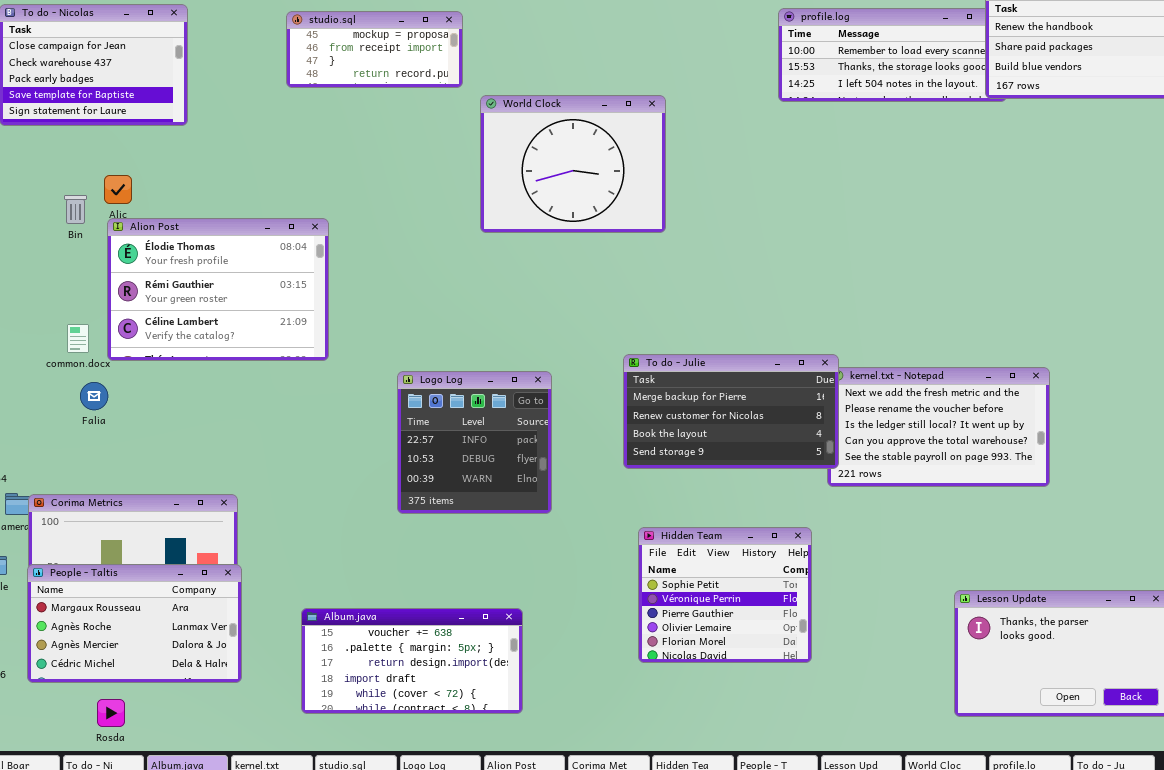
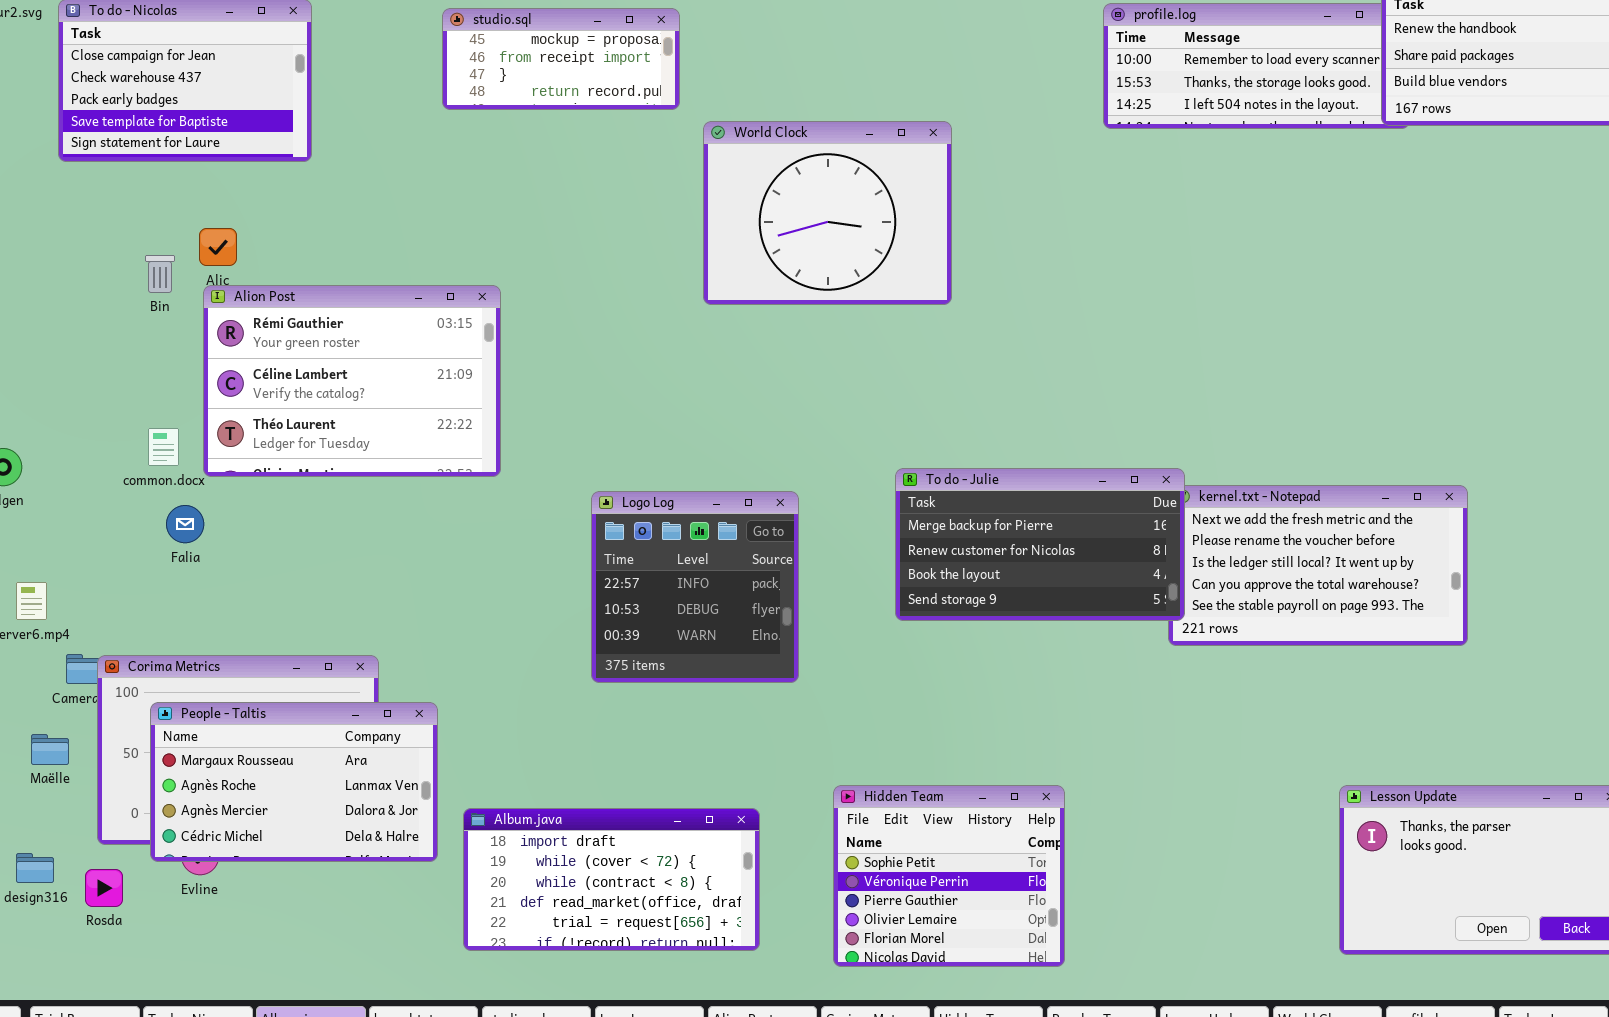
Alion Post: [107,218,329,361] -> [203,285,501,477], scrolled down 1 row
Hidden Team: [638,527,812,663] -> [833,785,1065,967], moved
People - Taltis: [27,564,242,683] -> [150,702,438,862], moved
Album.java: [301,608,523,714] -> [463,808,760,951], scrolled down 3 rows
Rosda: [97,699,125,727] -> [85,869,123,907], moved

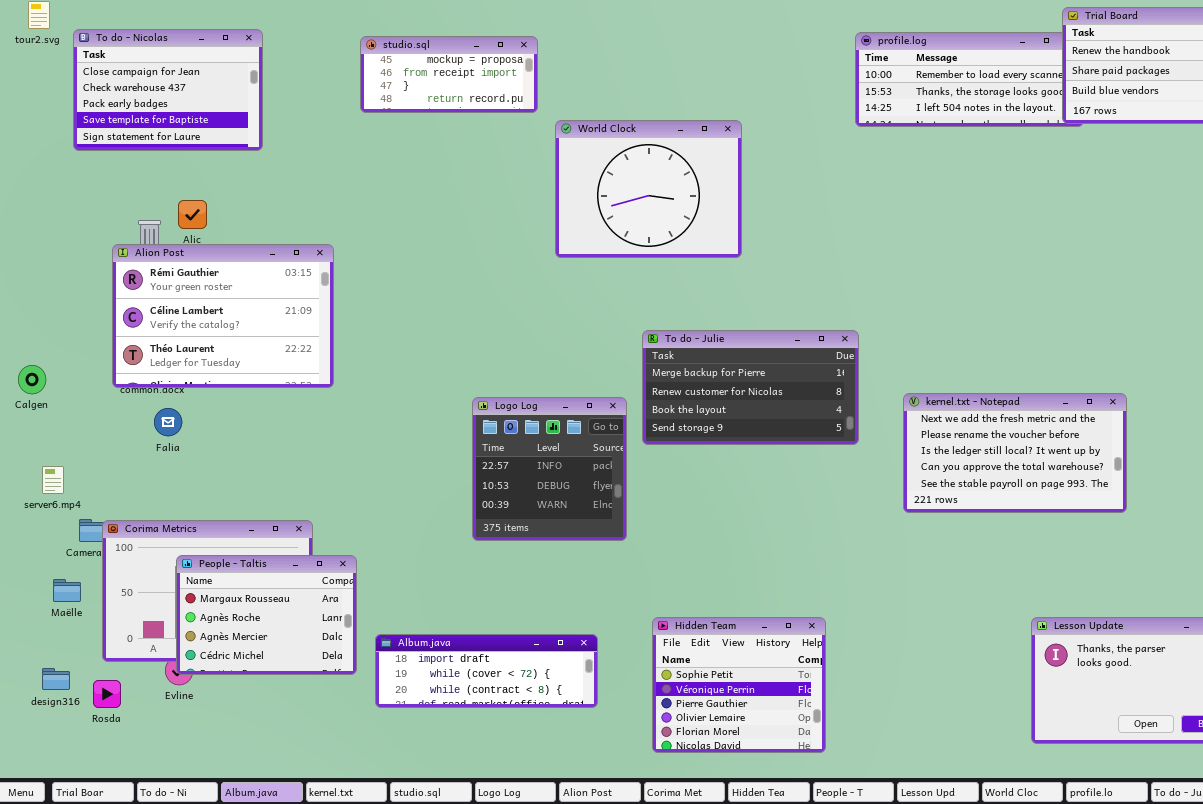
Alion Post: [203,285,501,477] -> [112,244,334,388], moved
To do - Julie: [895,468,1185,621] -> [642,330,859,445], moved
People - Taltis: [150,702,438,862] -> [176,555,357,675], resized
Album.java: [463,808,760,951] -> [375,634,598,708], resized

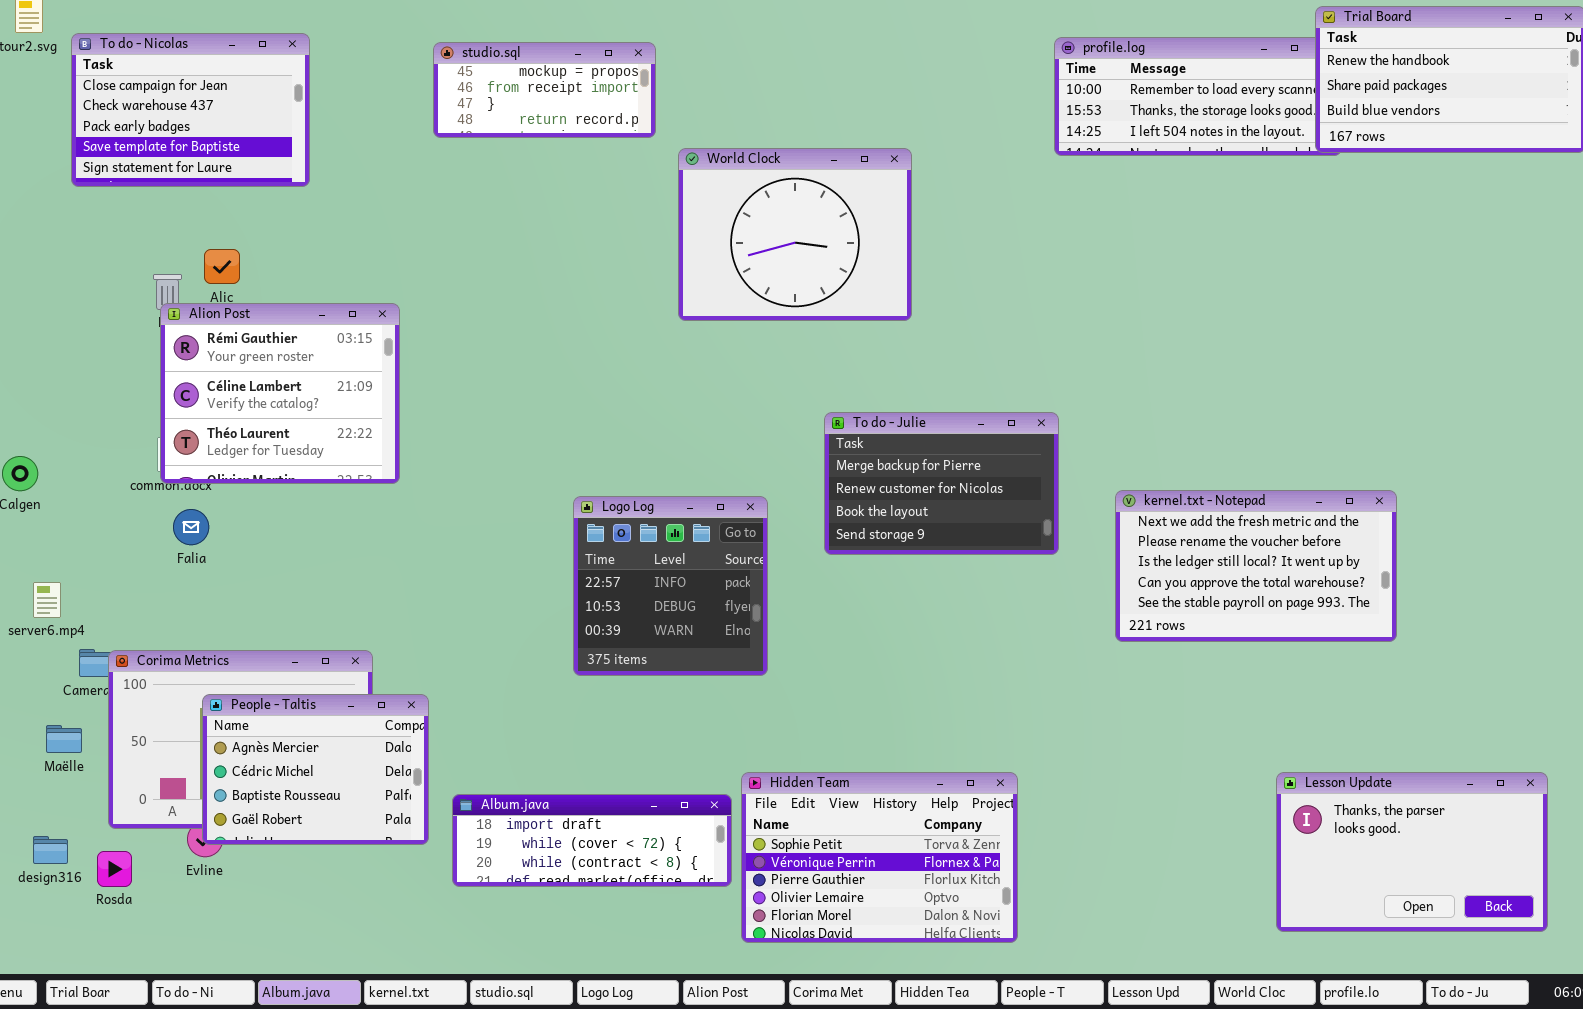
Alion Post: [112,244,334,388] -> [160,303,400,484], resized
To do - Julie: [642,330,859,445] -> [824,412,1059,555], resized
People - Taltis: [176,555,357,675] -> [202,694,429,845], scrolled down 2 rows
Hidden Team: [652,617,826,753] -> [741,772,1018,943], resized

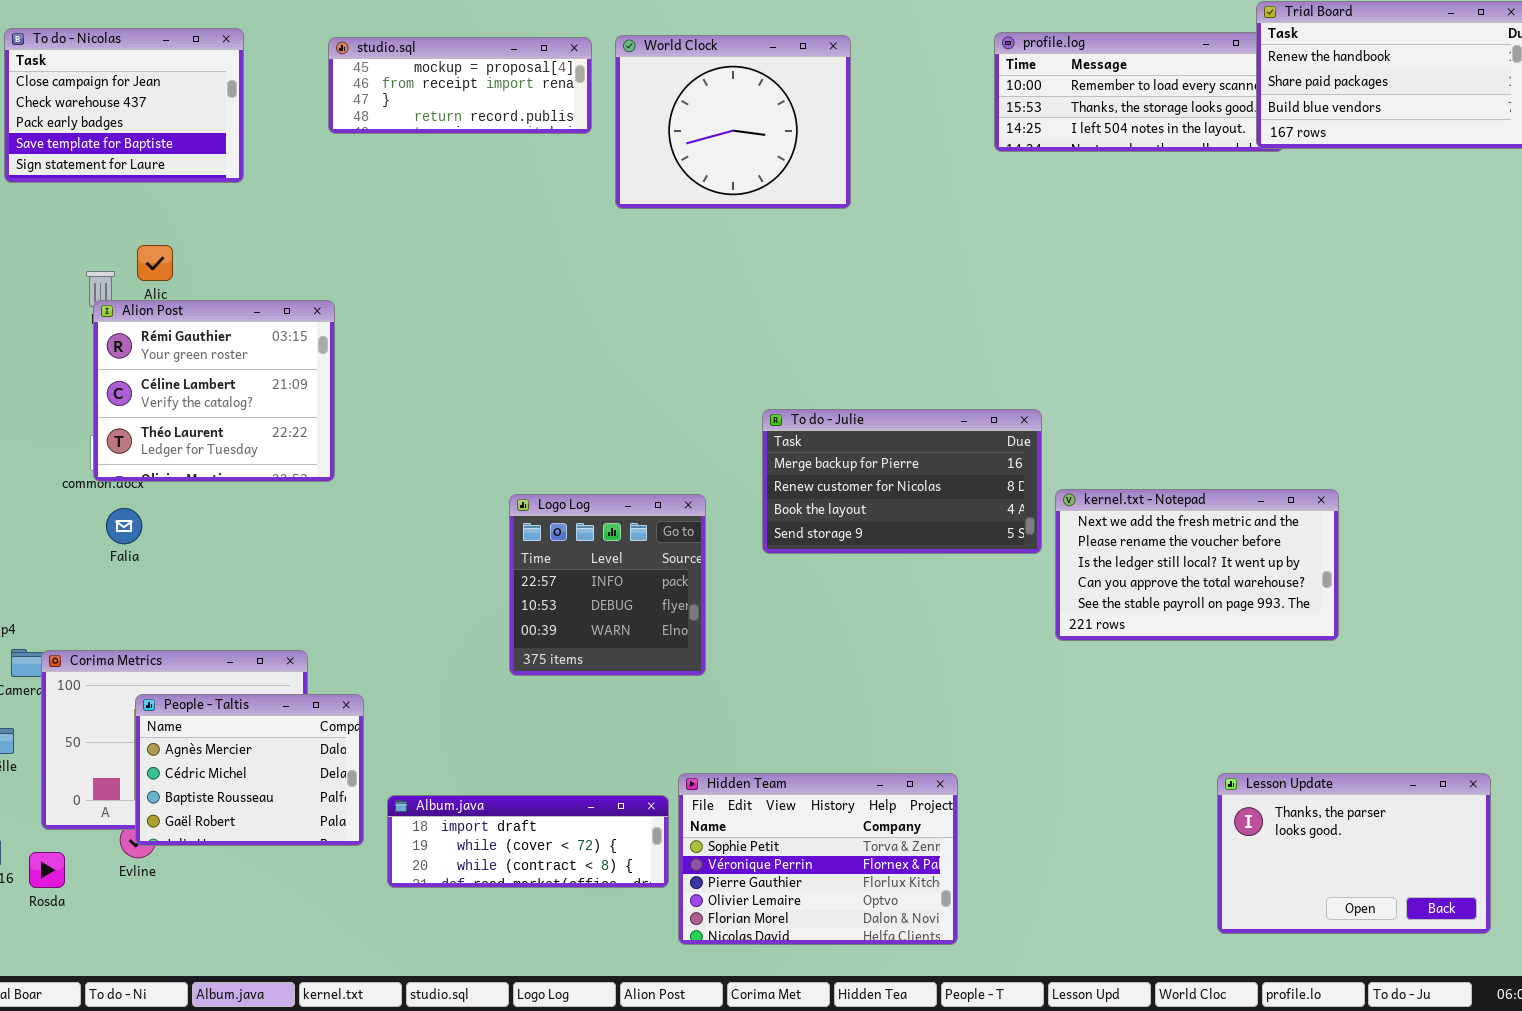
studio.sql: [433,42,656,138] -> [328,37,592,134], resized
World Clock: [678,148,912,321] -> [615,35,851,209], moved
To do - Julie: [824,412,1059,555] -> [762,409,1042,554], resized

